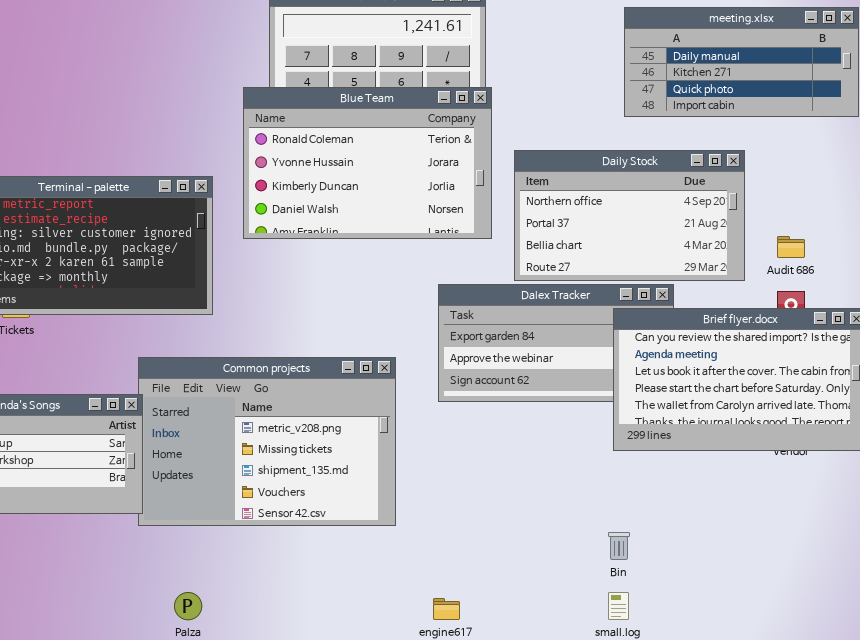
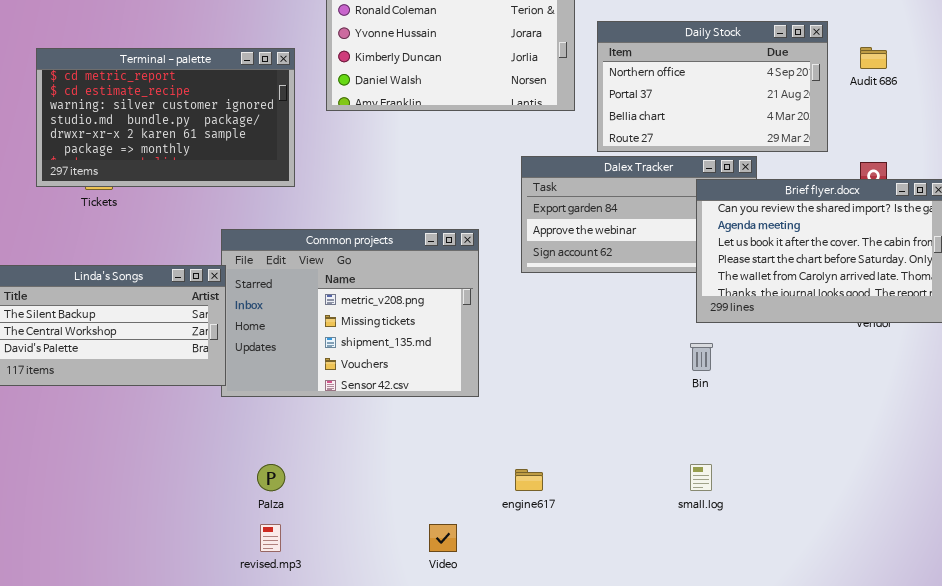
Audit 686: [777,236,805,258] -> [860,47,887,69], moved
Bin: [608,532,630,560] -> [690,343,713,371], moved

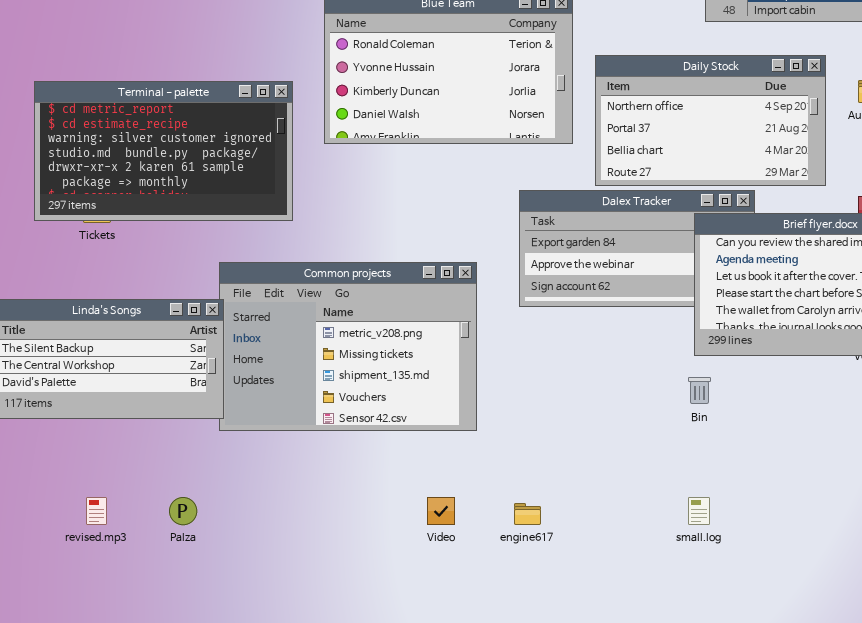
Palza: [257,464,285,491] -> [169,497,197,525], moved
revised.mp3: [260,524,281,552] -> [86,497,107,525], moved
Video: [429,524,457,552] -> [427,497,455,525], moved

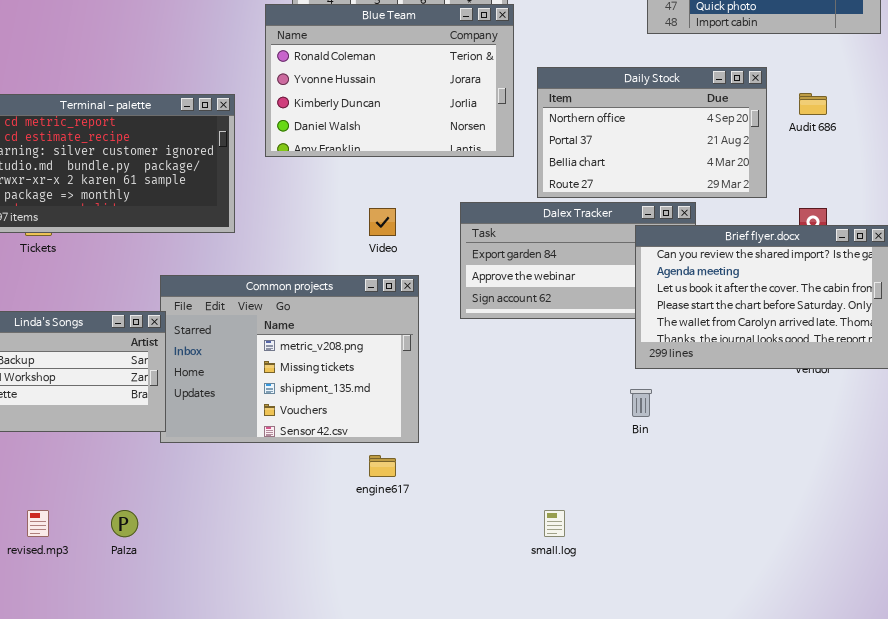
Video: [427,497,455,525] -> [369,208,396,236], moved
small.log: [688,497,710,525] -> [544,510,565,537], moved
engine617: [514,503,541,525] -> [369,455,396,477], moved

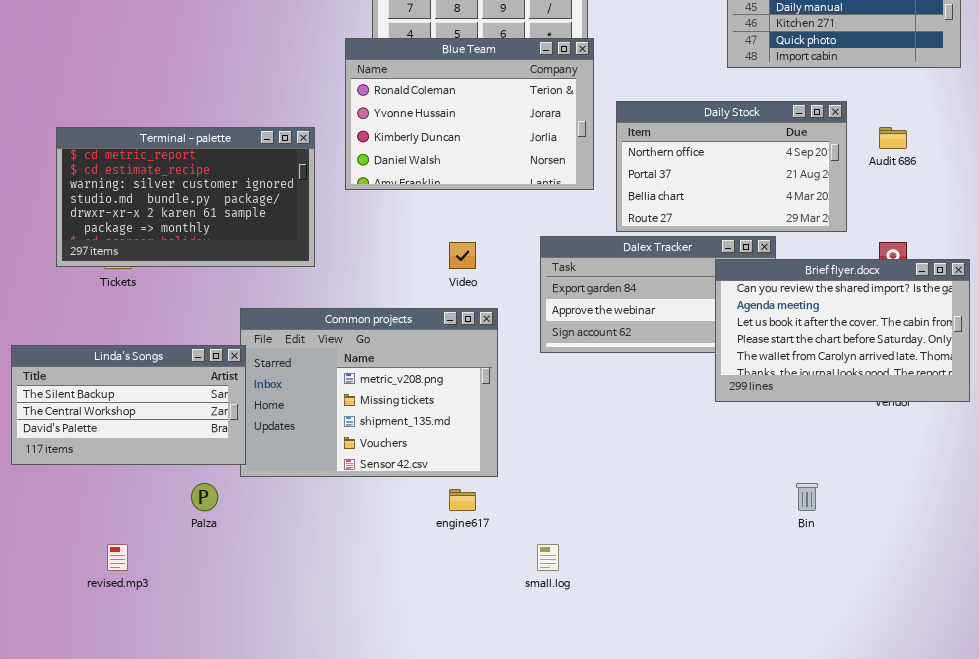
Bin: [630,389,652,417] -> [796,483,818,511], moved
Palza: [111,510,138,537] -> [191,483,218,511], moved
small.log: [544,510,565,537] -> [537,544,559,571], moved

